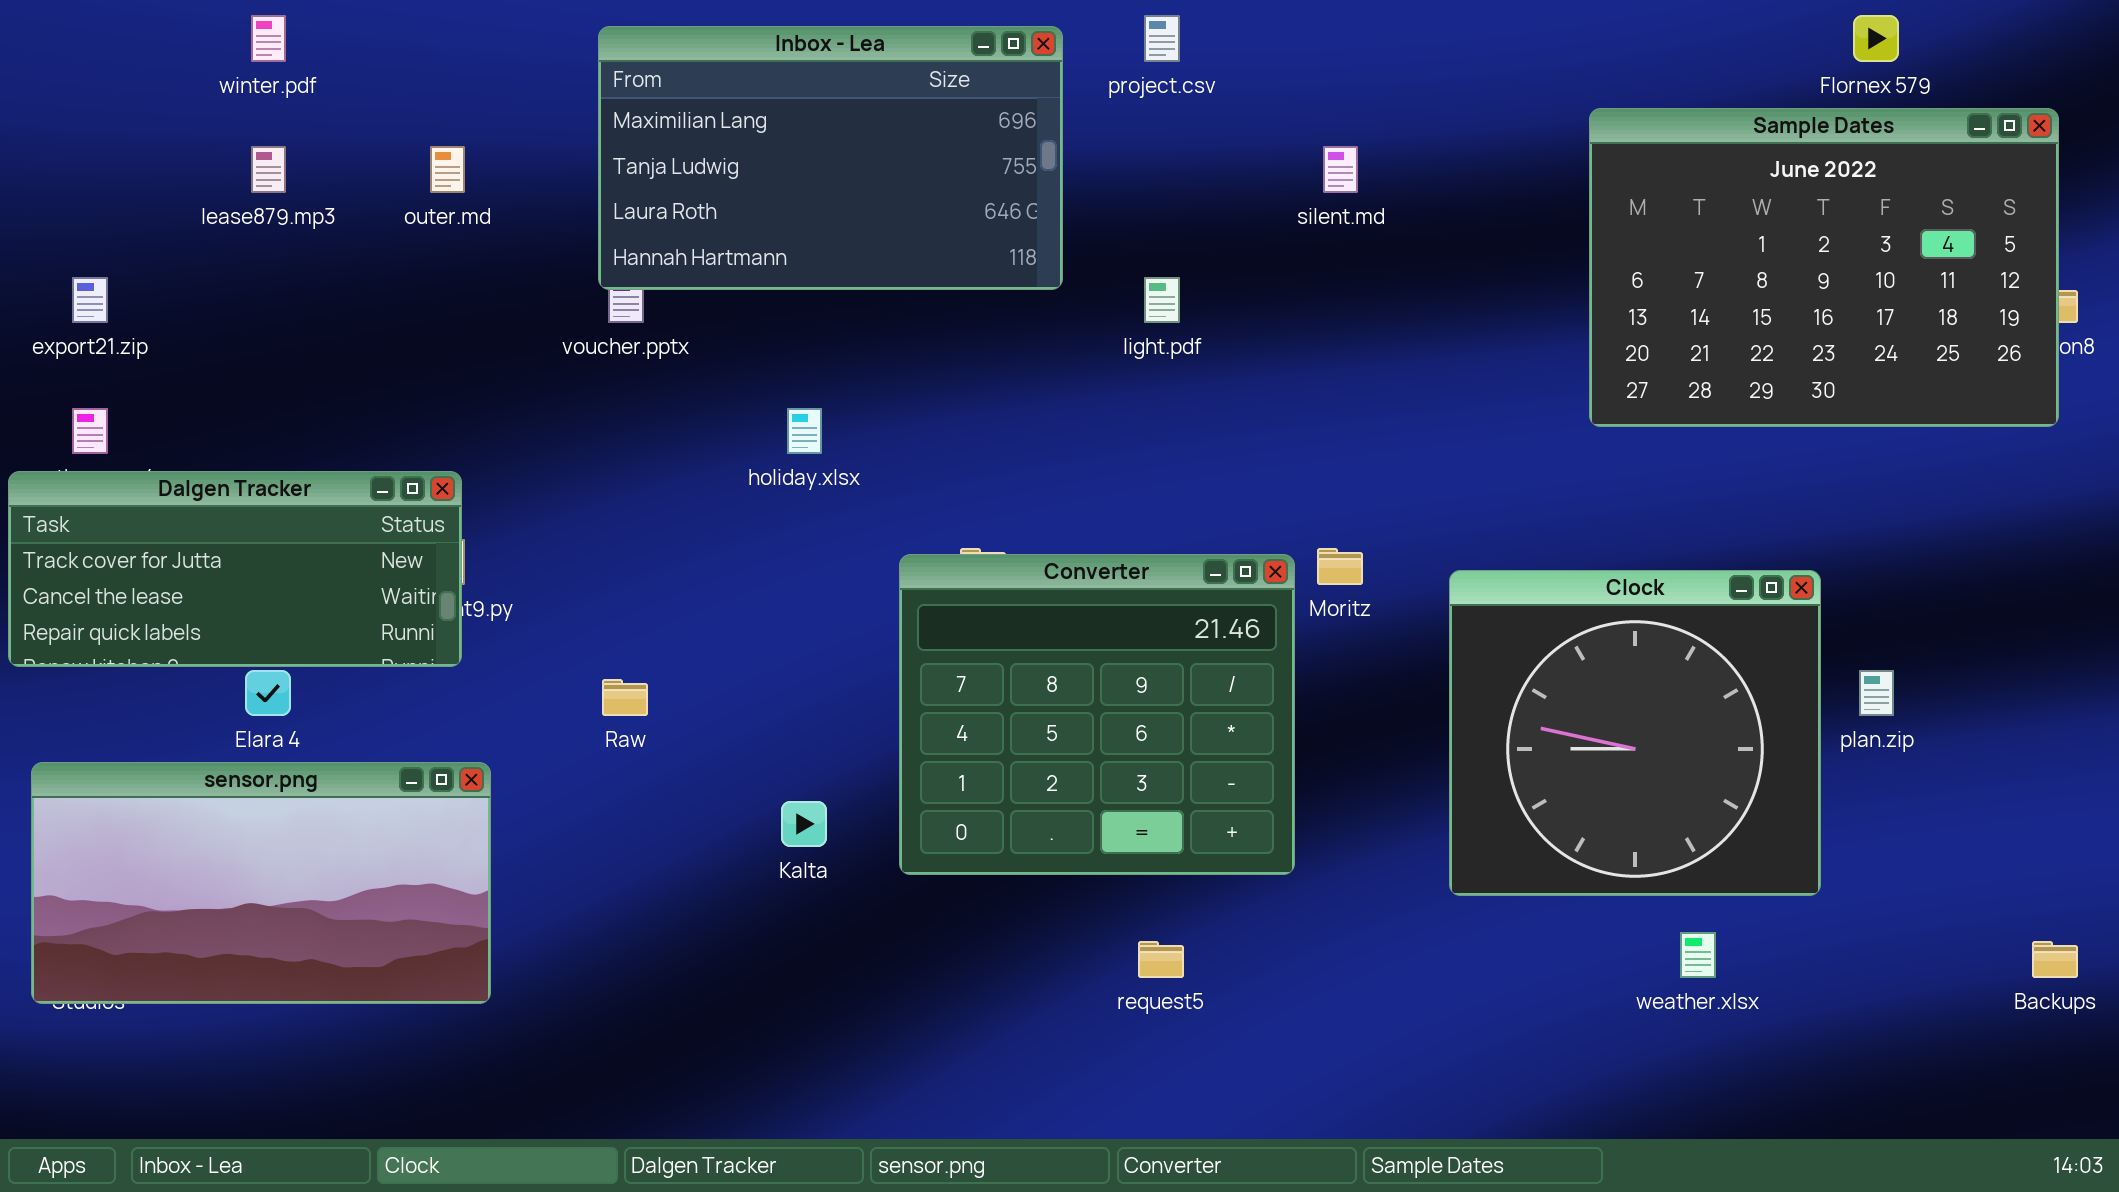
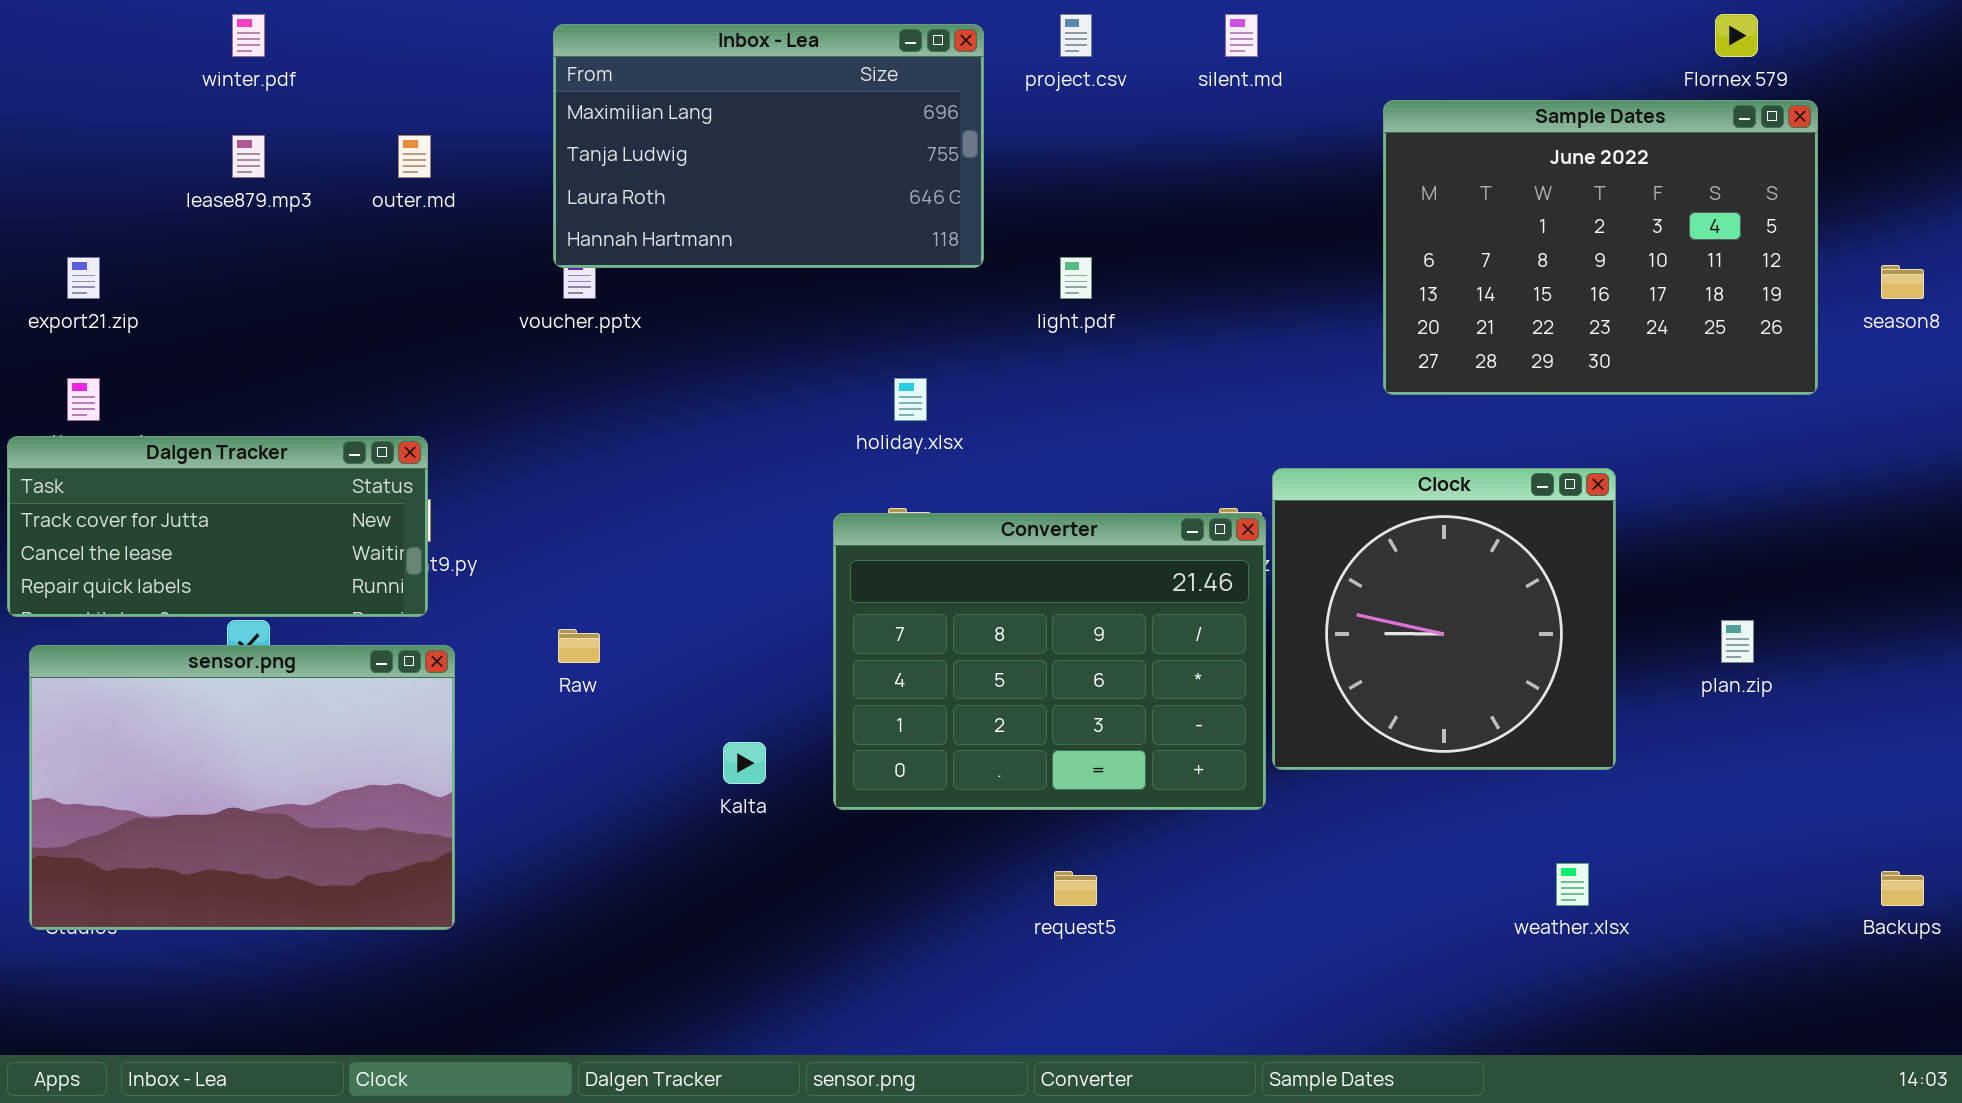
Sample Dates: [1589,108,2059,427] -> [1383,100,1818,395], moved
silent.md: [1323,146,1358,193] -> [1225,14,1258,57], moved
holiday.xlsx: [787,408,822,454] -> [894,378,927,421], moved
Converter: [899,554,1295,875] -> [833,513,1266,810], resized
Clock: [1449,570,1821,896] -> [1272,468,1616,770], moved
sensor.png: [31,762,491,1004] -> [29,645,455,930], resized

